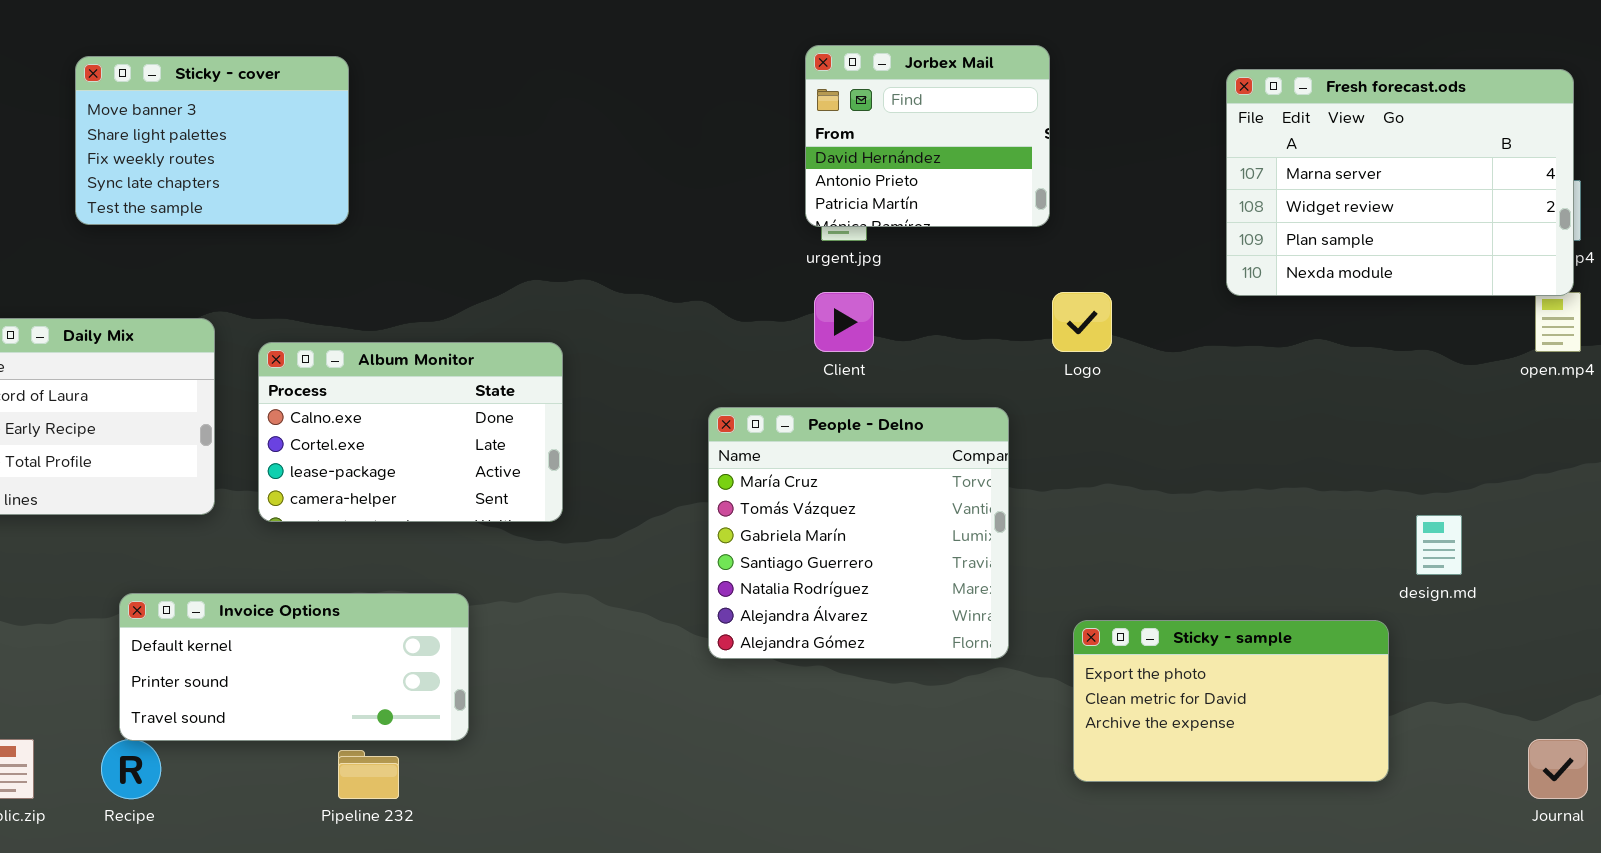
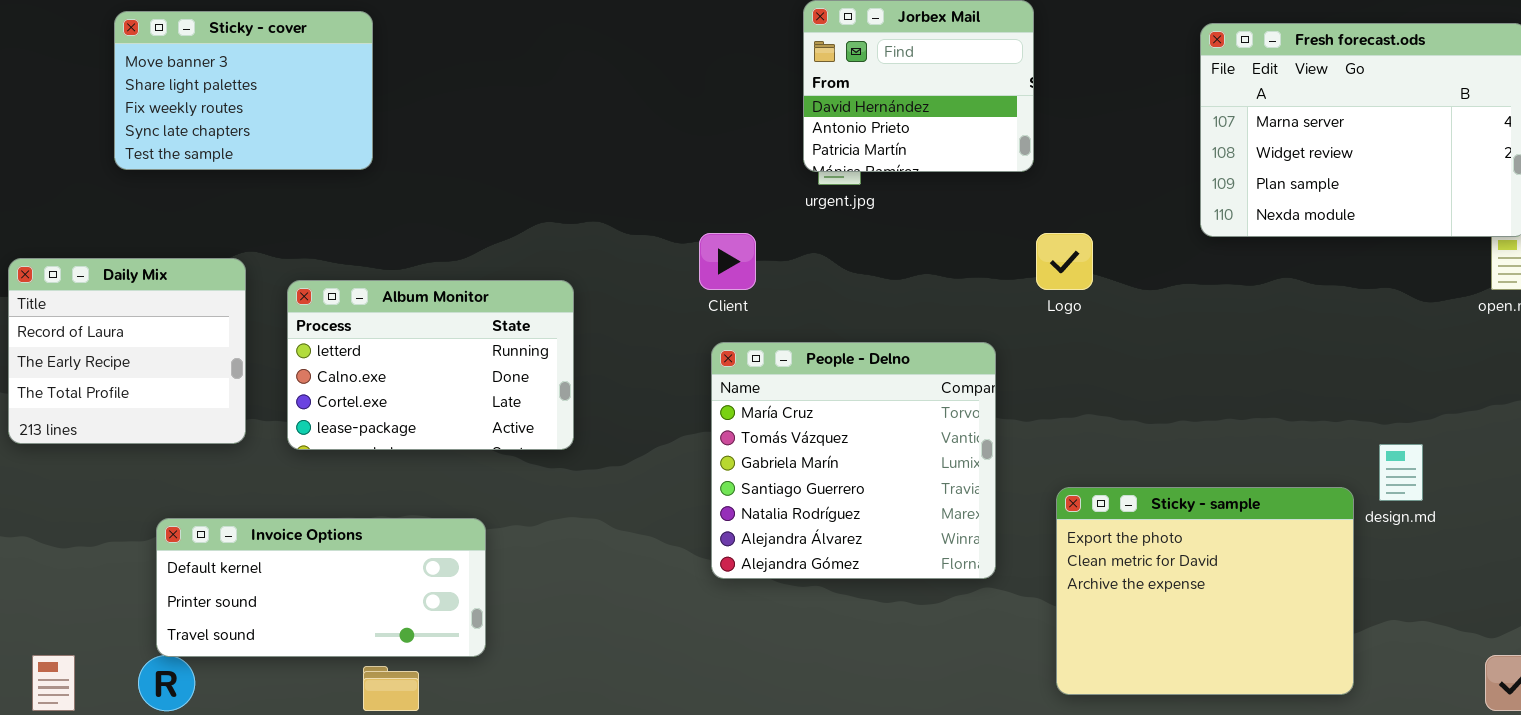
Client: [814,292,874,352] -> [699,233,756,290], moved
Album Monitor: [258,342,563,522] -> [287,280,574,450], scrolled up 1 row
Sticky - sample: [1073,620,1389,782] -> [1056,487,1354,695], resized

